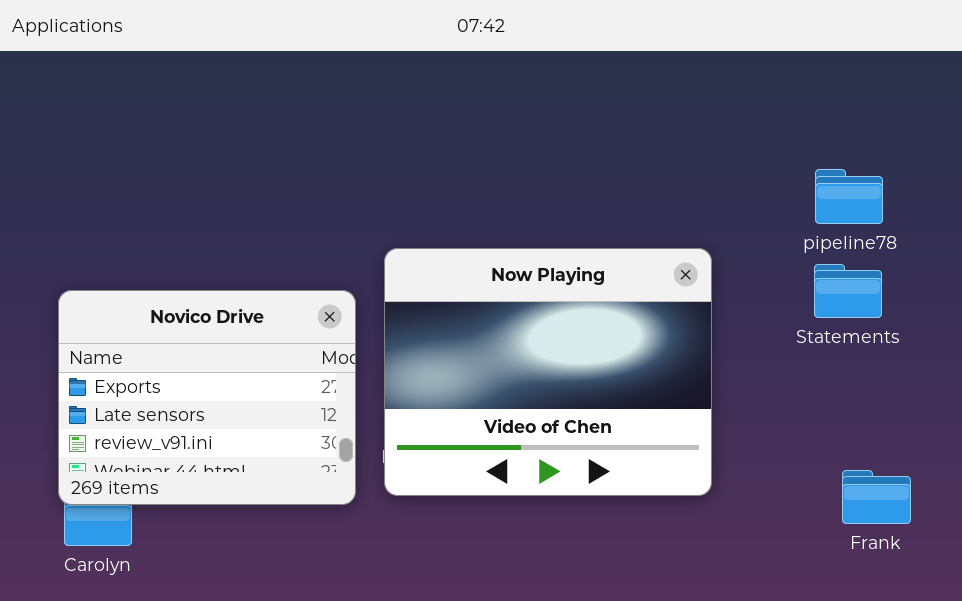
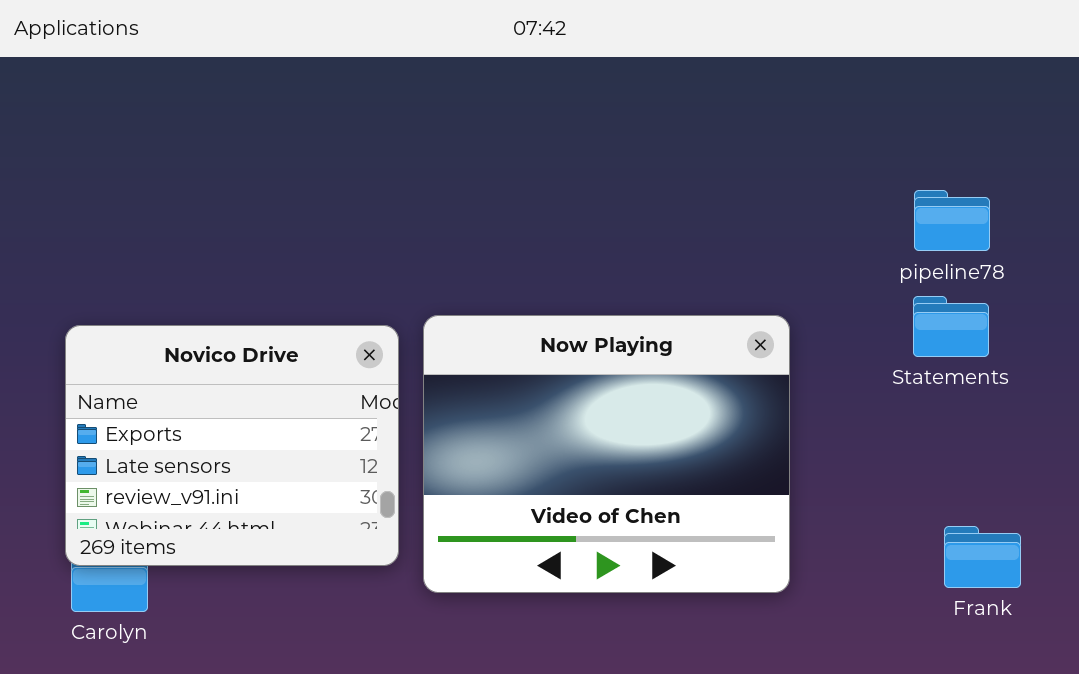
Now Playing: [384,248,712,496] -> [423,315,790,593], moved

